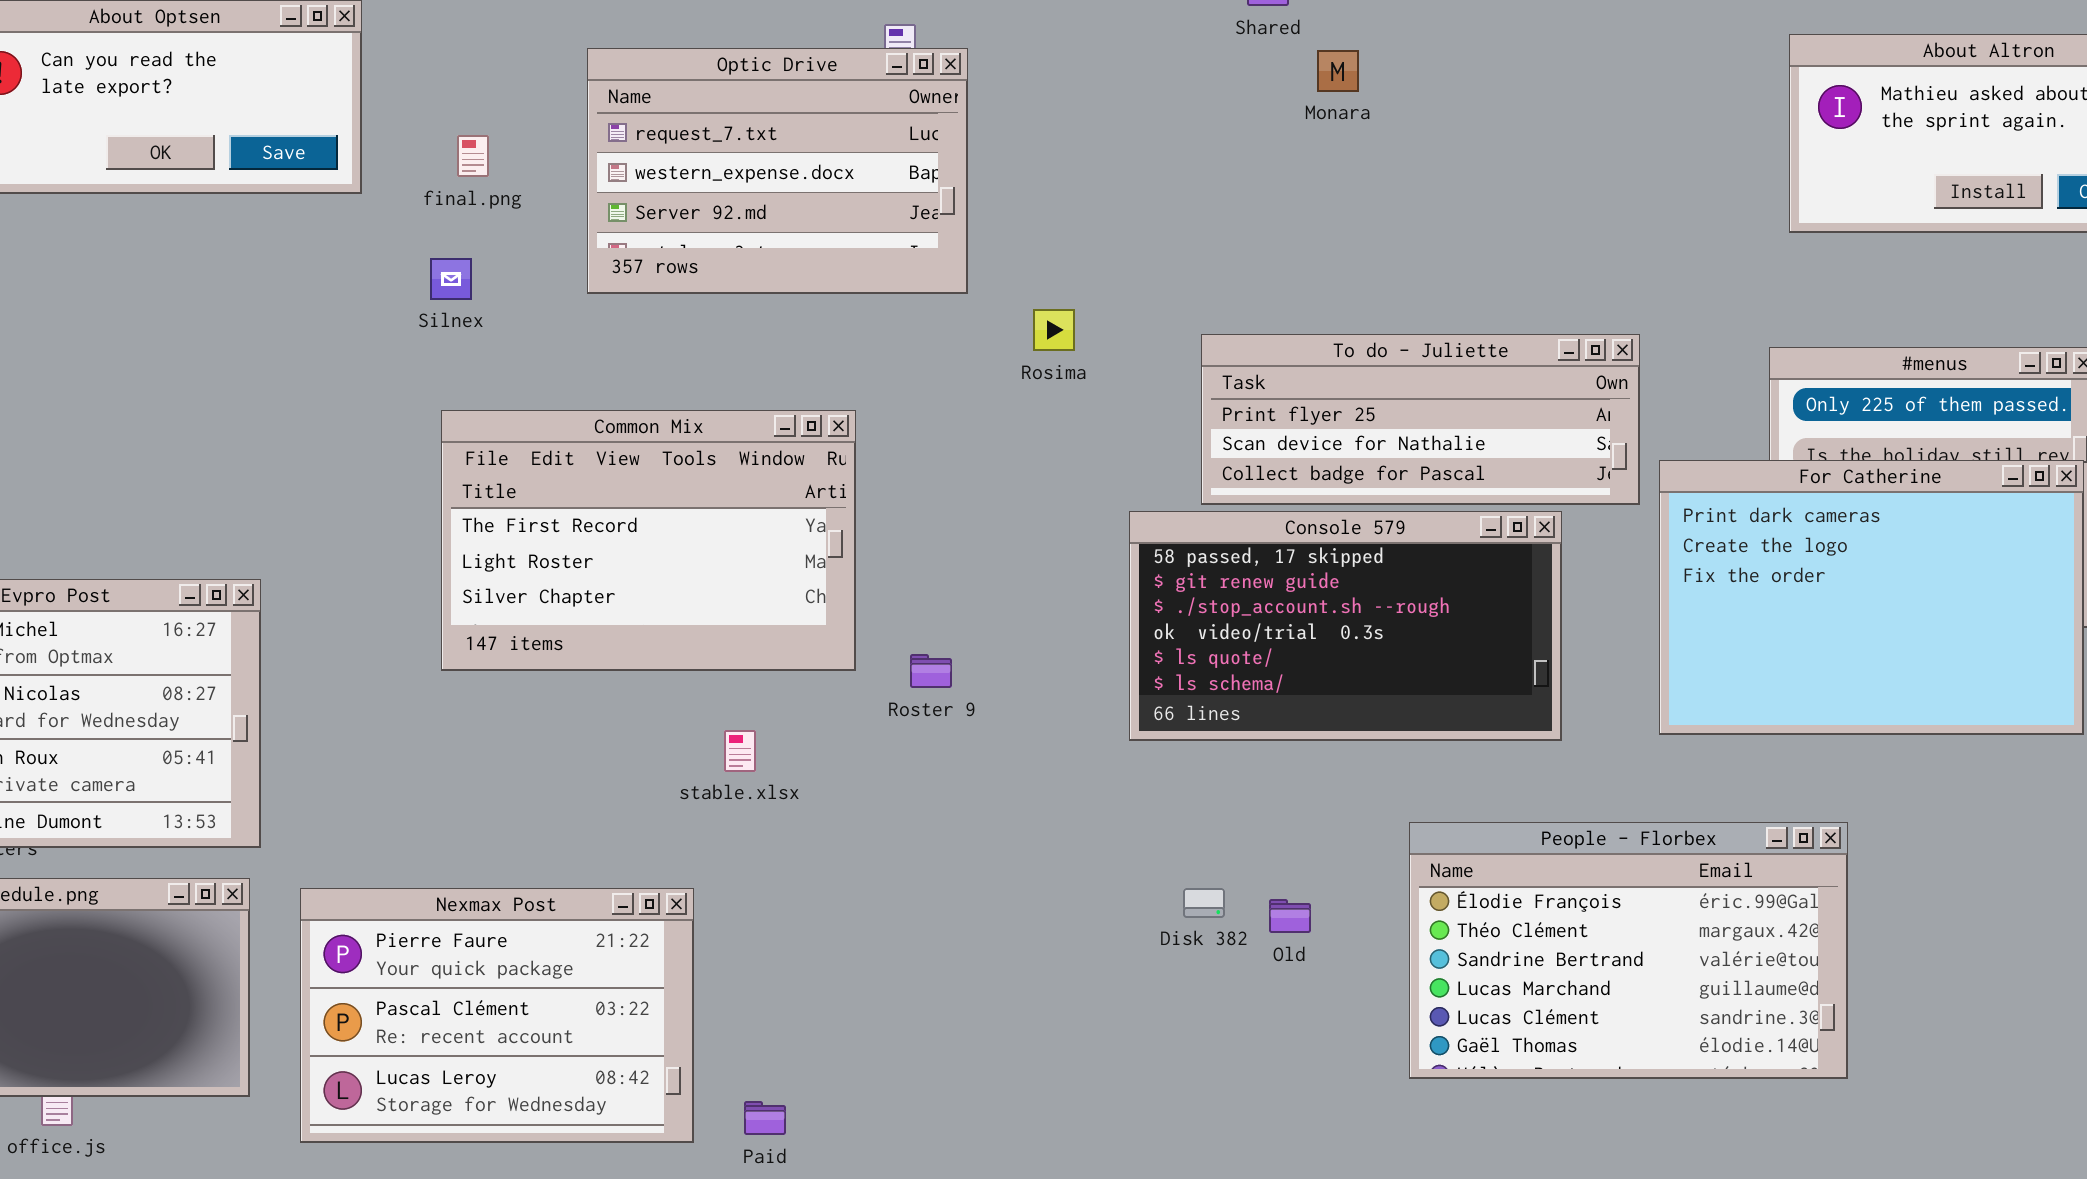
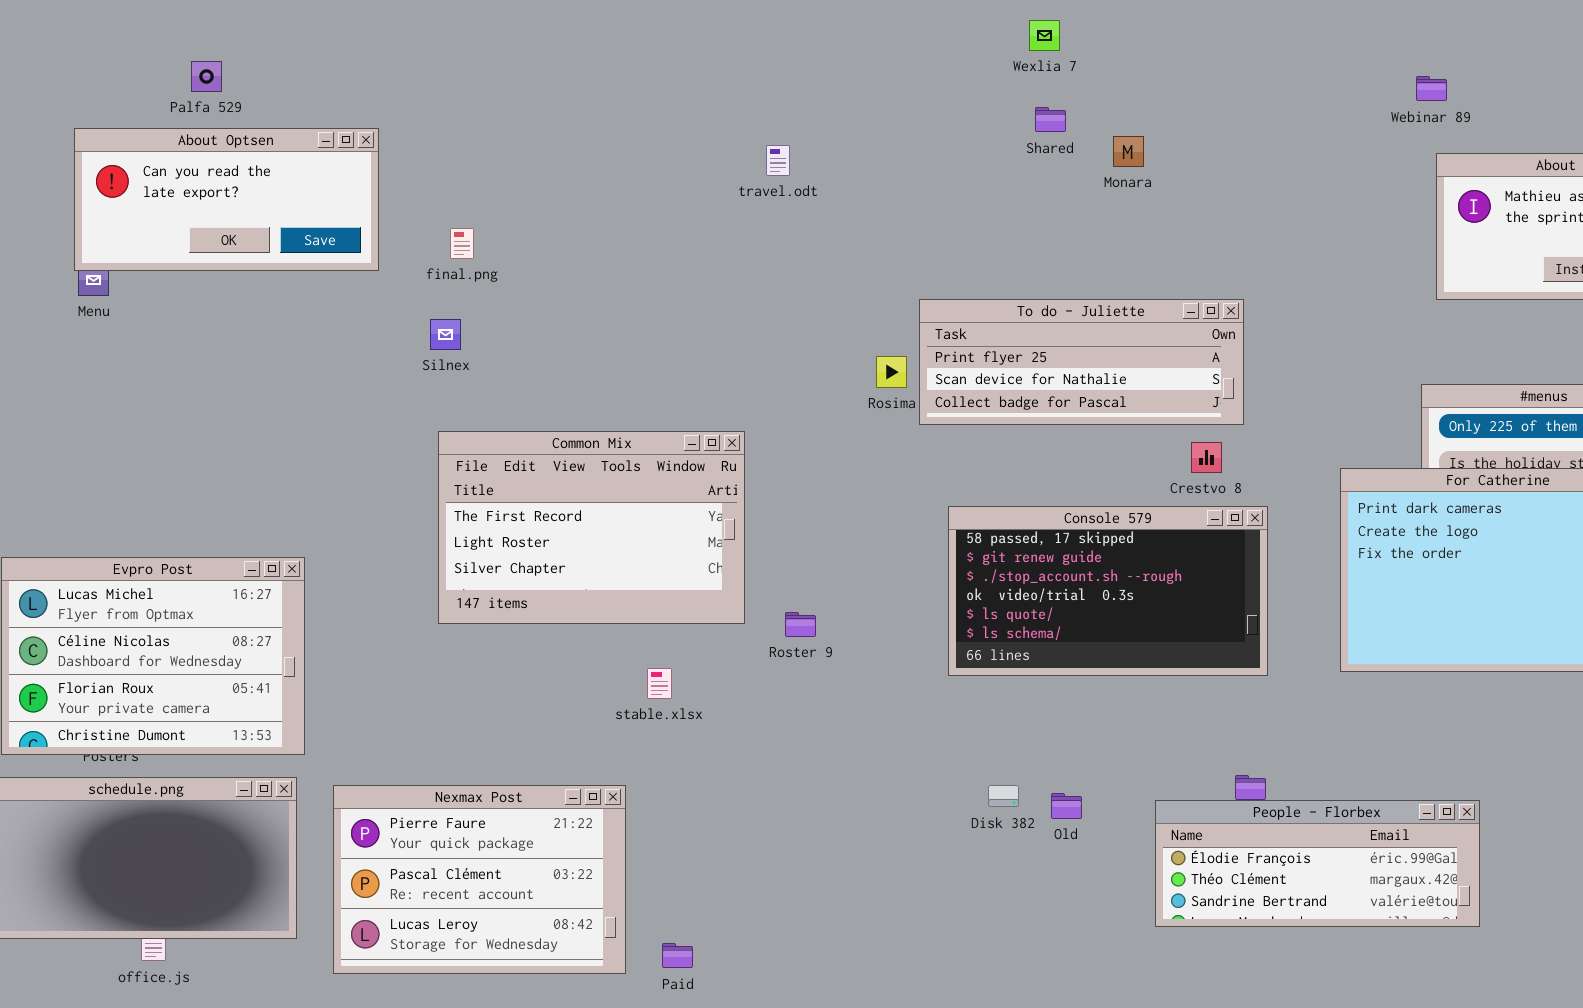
Optic Drive: [587,48,968,294] -> none, closed
Monara: [1317,50,1359,92] -> [1113,136,1144,167], moved
To do - Juliette: [1201,334,1640,505] -> [919,299,1244,425], moved
People - Florbex: [1409,822,1848,1079] -> [1155,800,1480,927], resized

